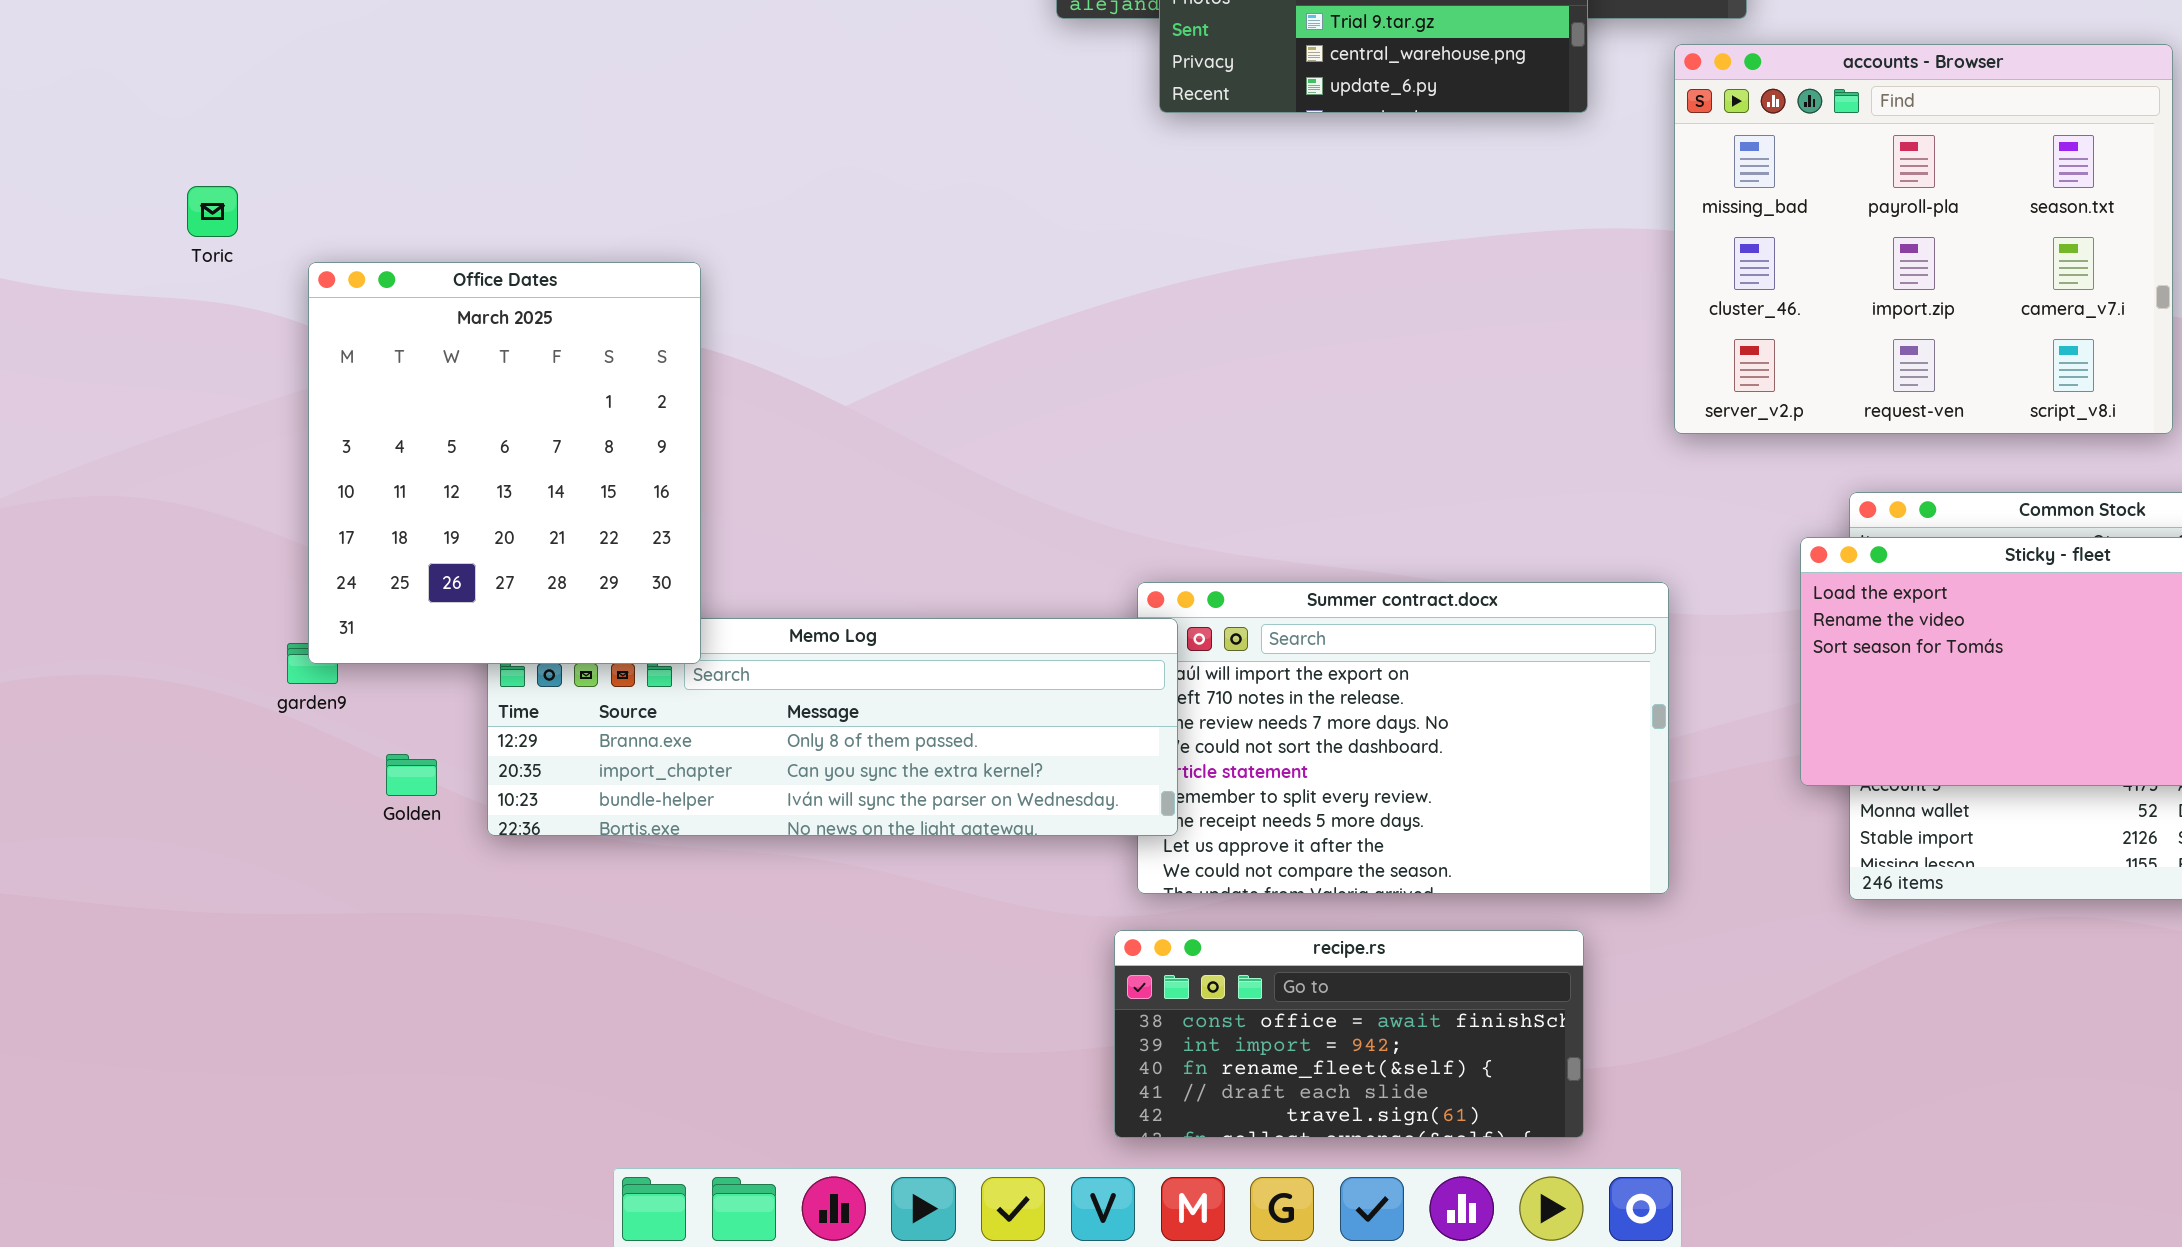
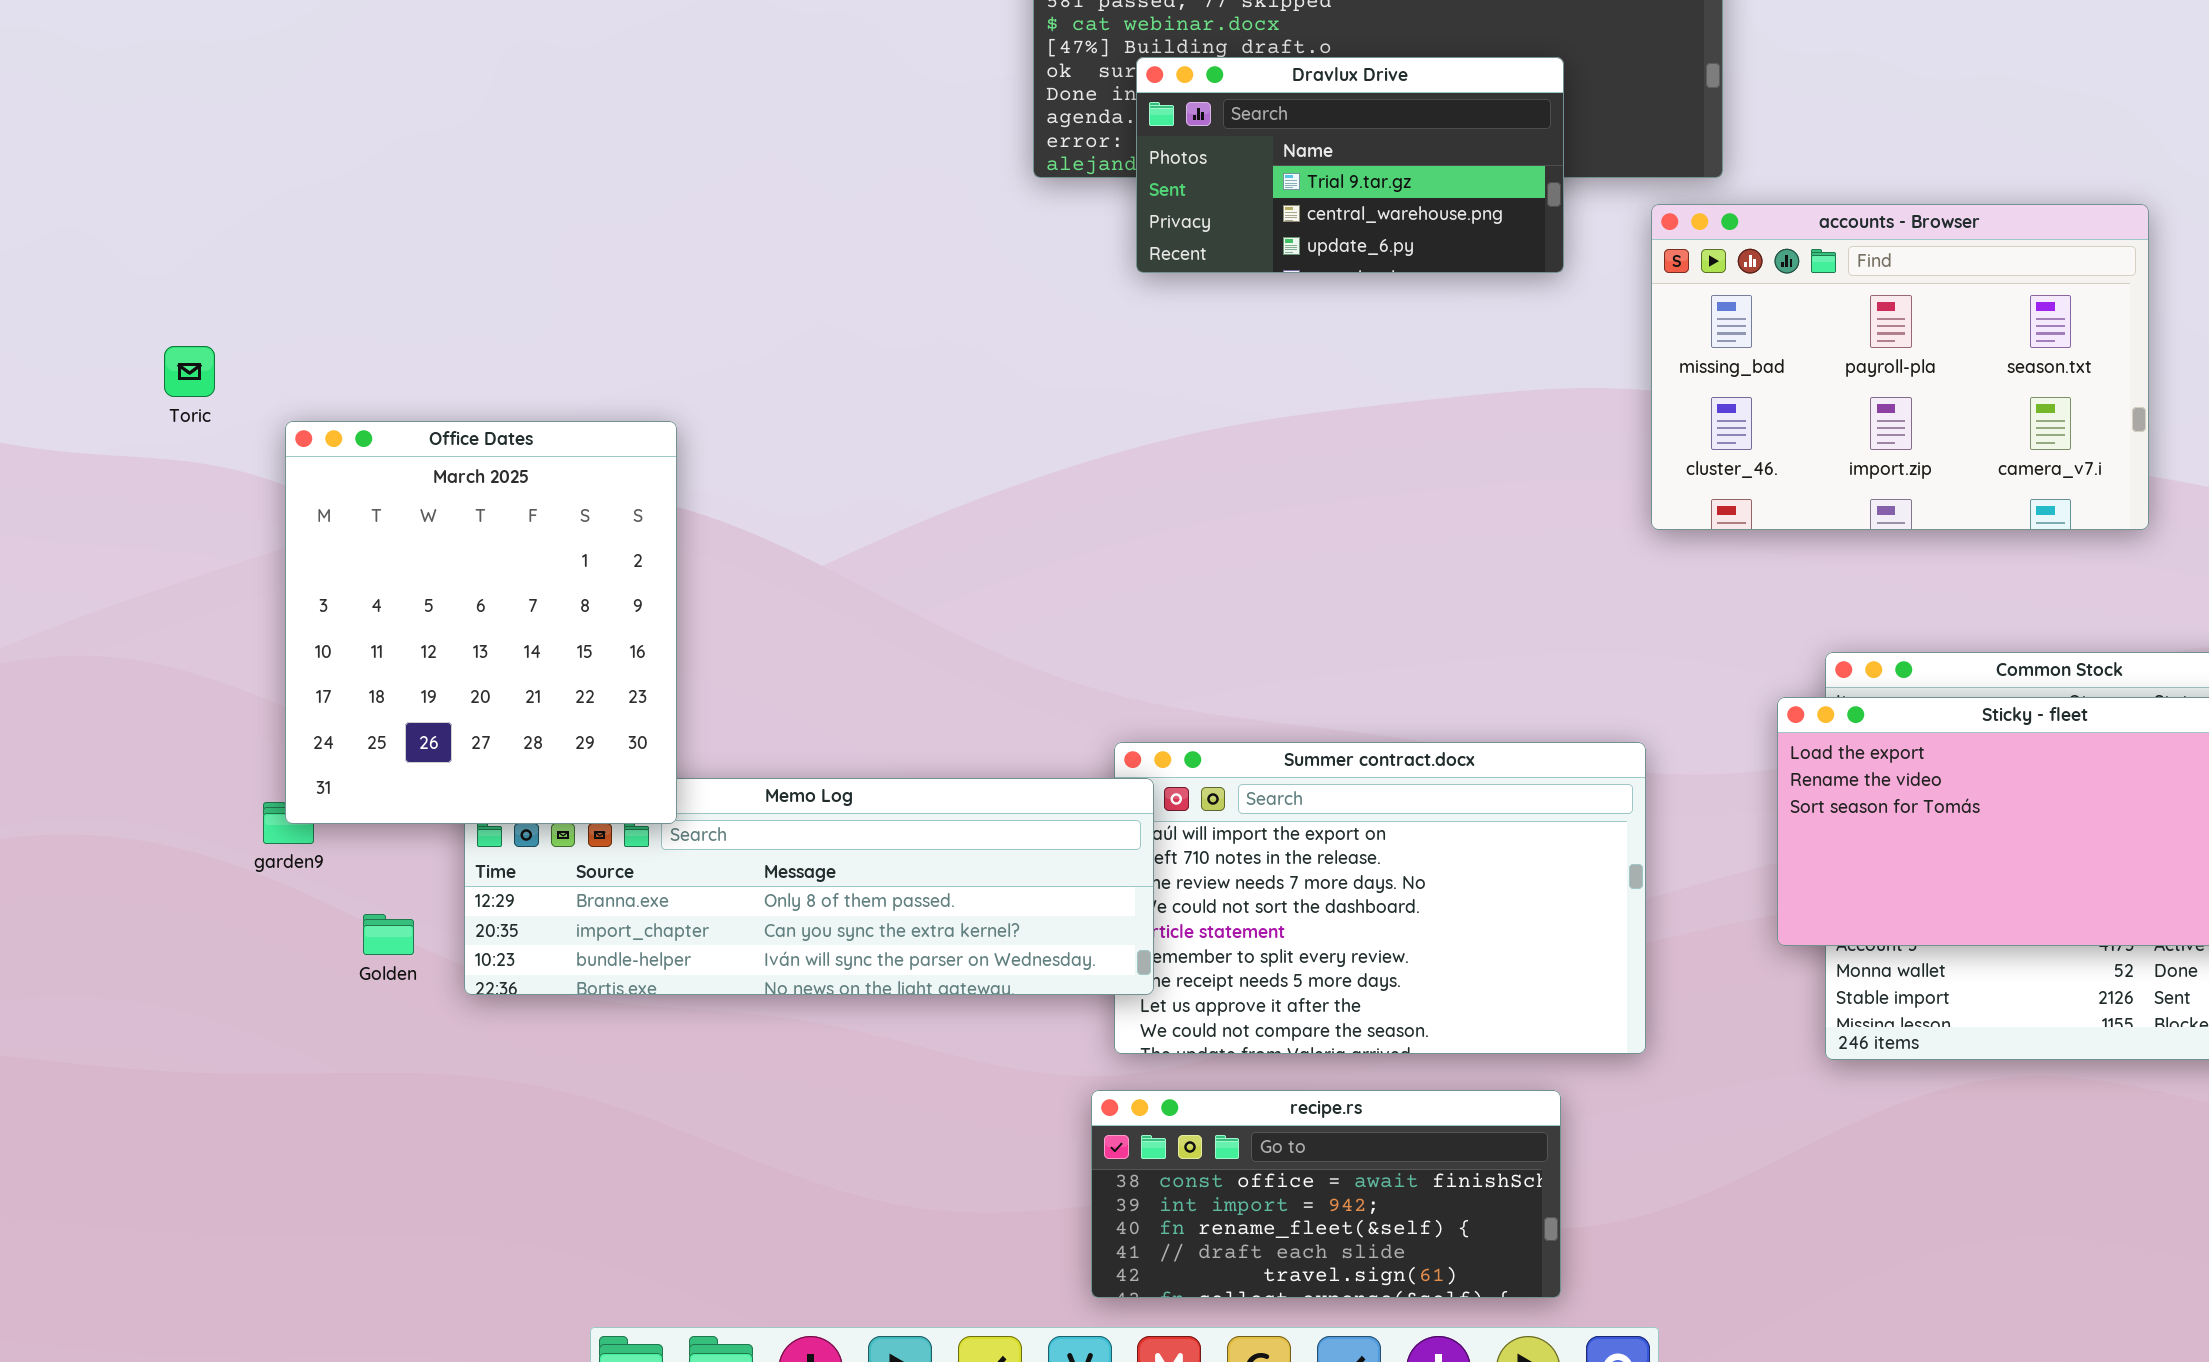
accounts - Browser: [1674,44,2173,434] -> [1651,204,2149,530], resized

